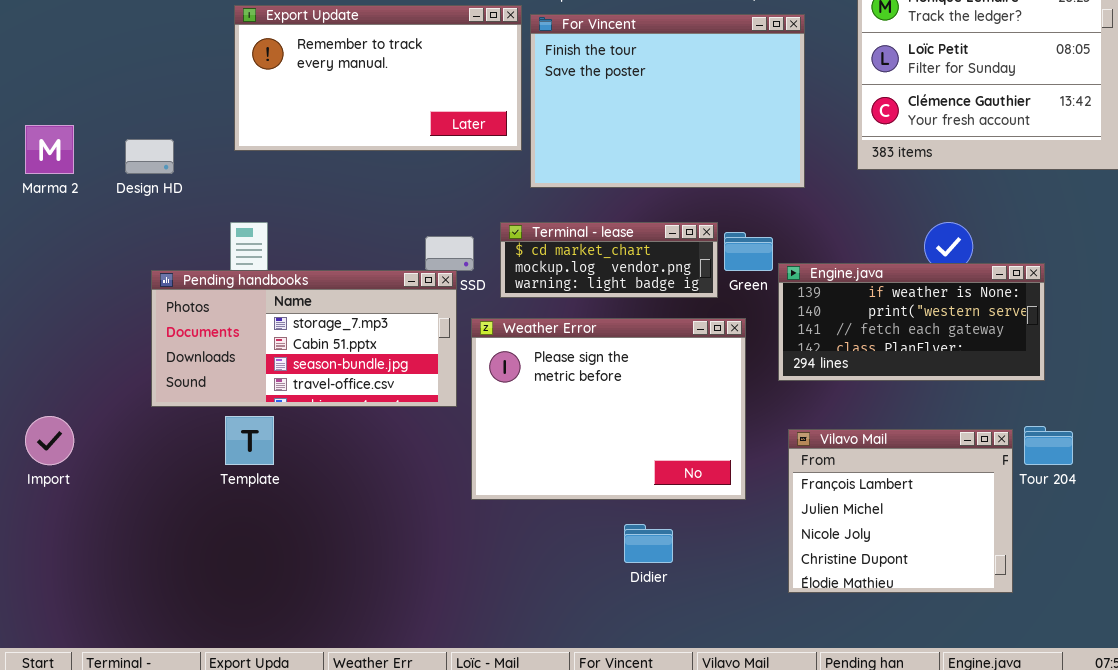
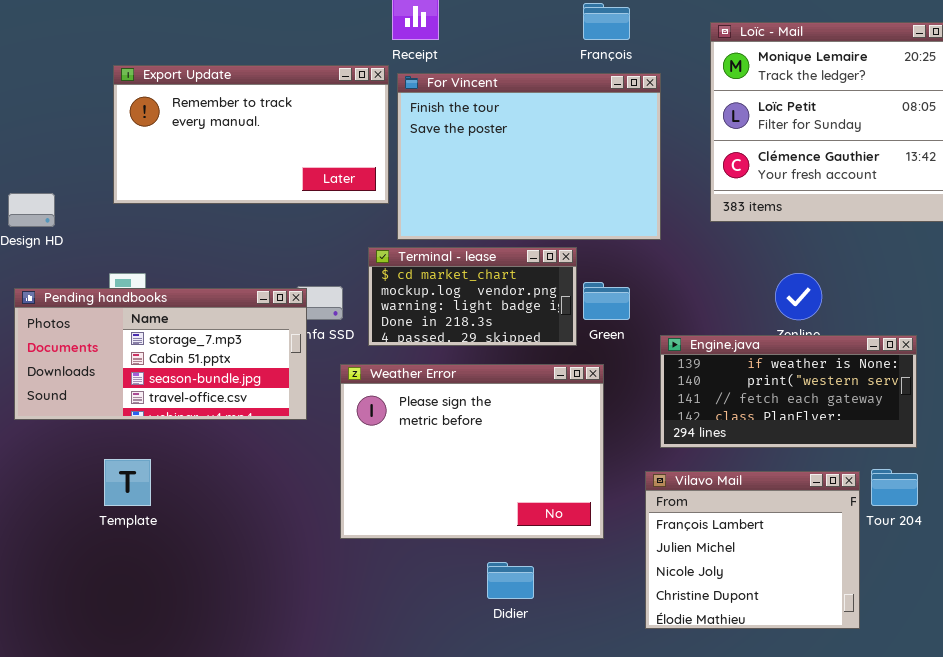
Terminal - lease: [500,222,718,298] -> [368,247,577,346], resized
Engine.java: [778,263,1045,381] -> [660,335,917,448], moved
Pending handbooks: [151,270,457,407] -> [14,288,307,420], moved

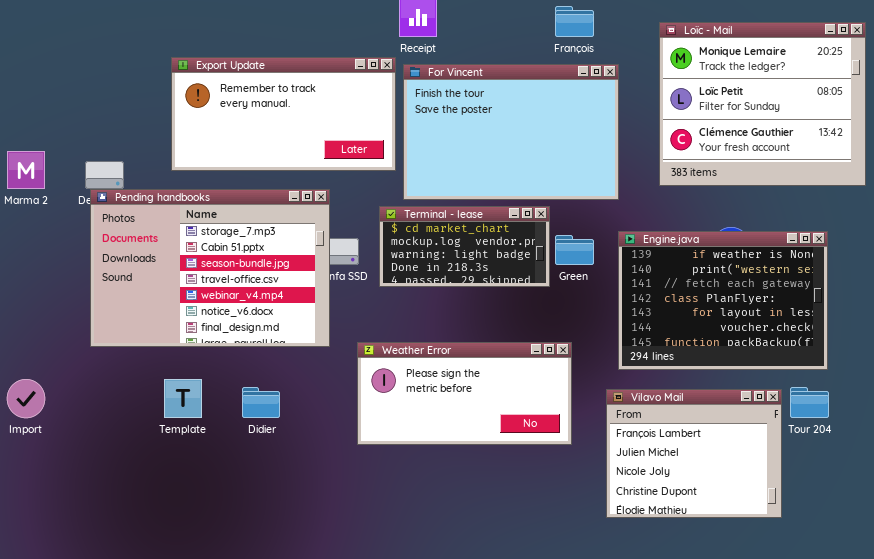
Pending handbooks: [14,288,307,420] -> [90,189,330,347], resized
Engine.java: [660,335,917,448] -> [618,231,828,370], resized
Weather Error: [340,364,604,539] -> [357,342,572,445], resized
Didier: [487,562,534,599] -> [242,387,280,418], moved

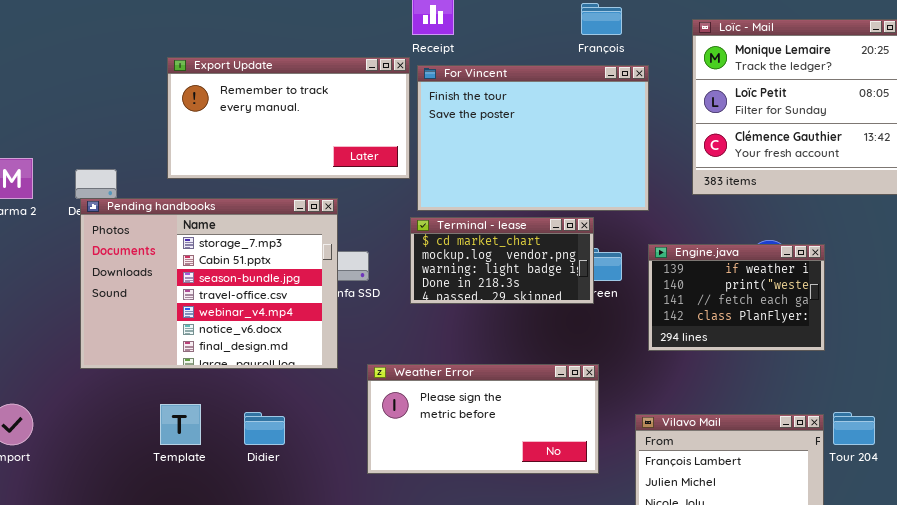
Terminal - lease: [379,206,550,287] -> [410,217,594,304], moved
Engine.java: [618,231,828,370] -> [648,244,825,351], resized

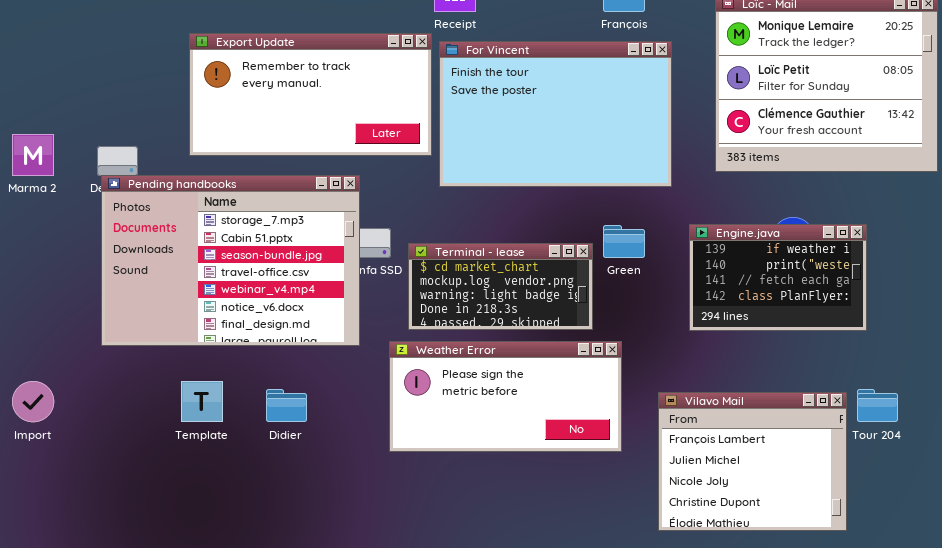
Terminal - lease: [410,217,594,304] -> [408,243,593,330], moved
Engine.java: [648,244,825,351] -> [689,224,867,331], moved

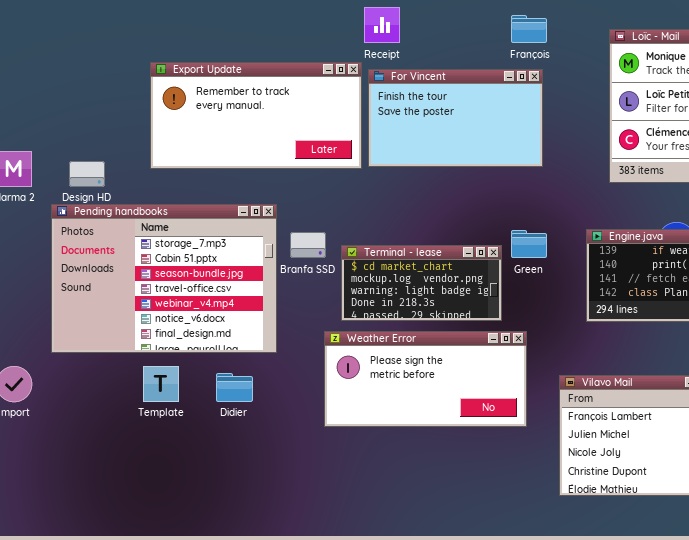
For Vincent: [439,41,672,187] -> [368,69,543,167], resized
Pending handbooks: [101,175,360,346] -> [51,204,277,353], moved

